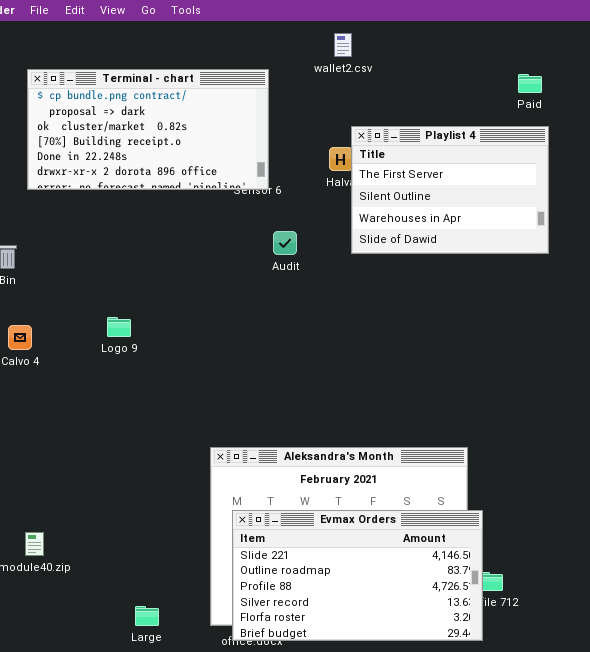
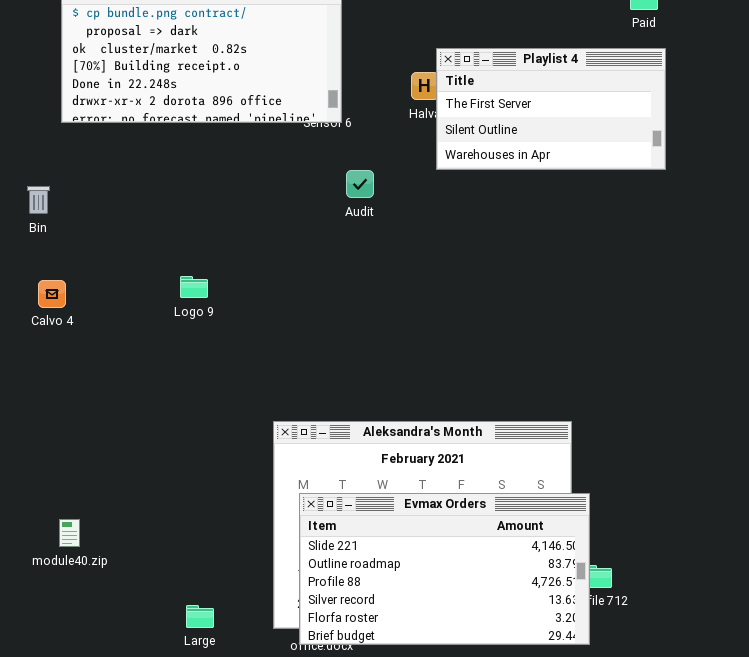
Playlist 4: [351,126,549,254] -> [436,48,666,170], resized
Logo 9: [107,317,131,337] -> [180,276,208,298], moved

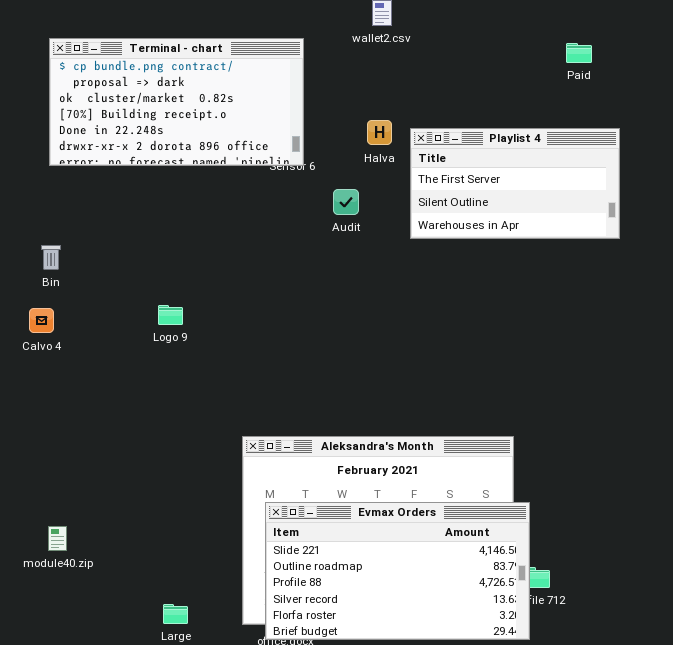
Playlist 4: [436,48,666,170] -> [410,128,620,239], moved
Audit: [346,170,374,198] -> [333,189,359,215], moved
Bin: [27,186,50,214] -> [41,245,61,270], moved

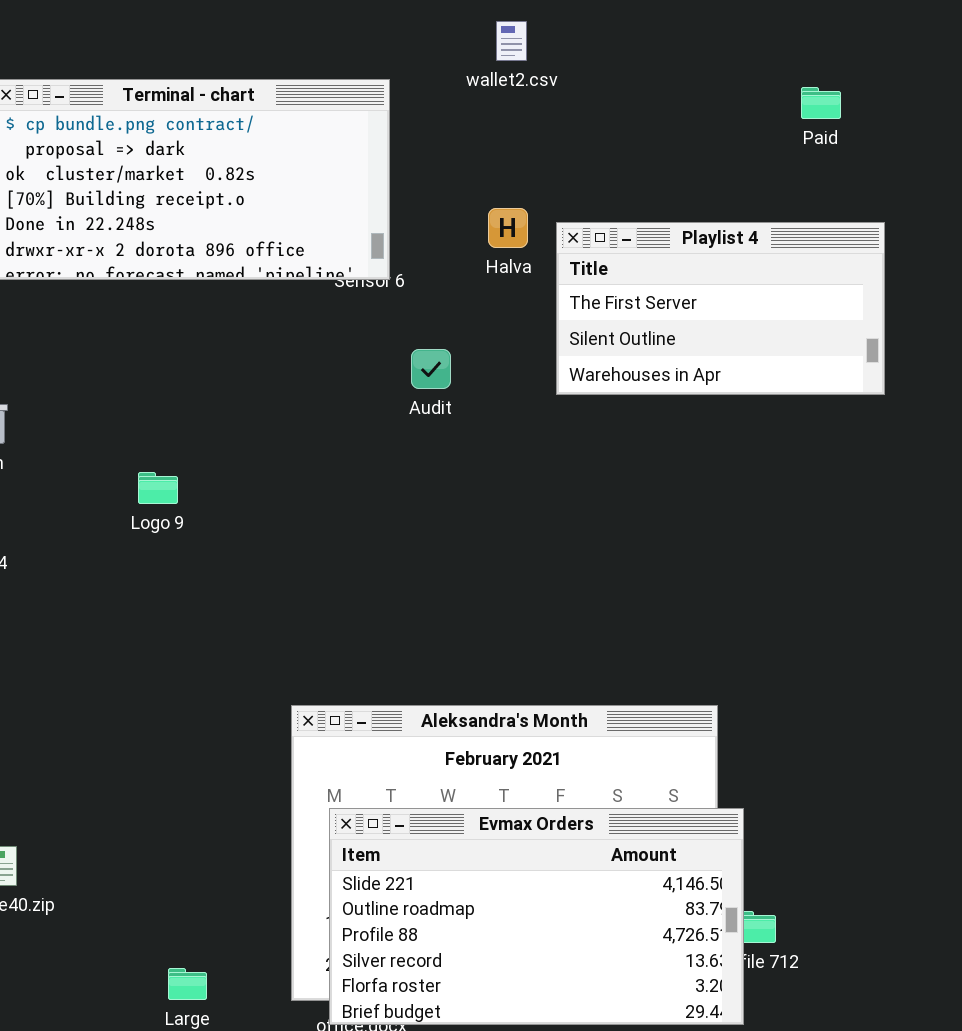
Audit: [333,189,359,215] -> [411,349,451,389], moved
Logo 9: [158,305,183,325] -> [138,472,178,504], moved

